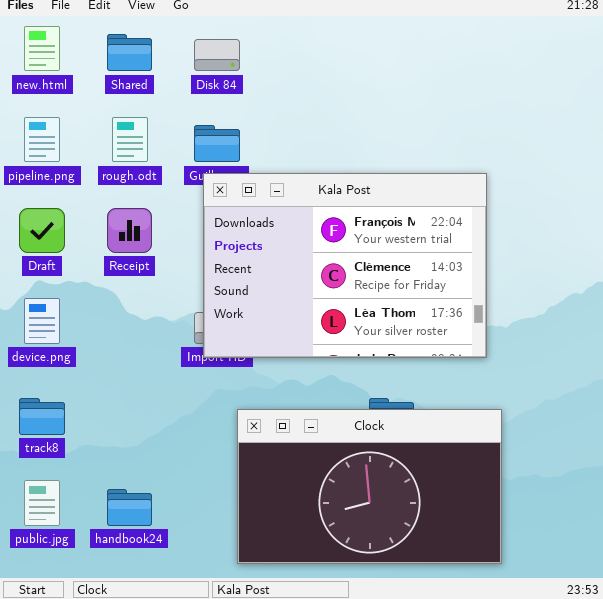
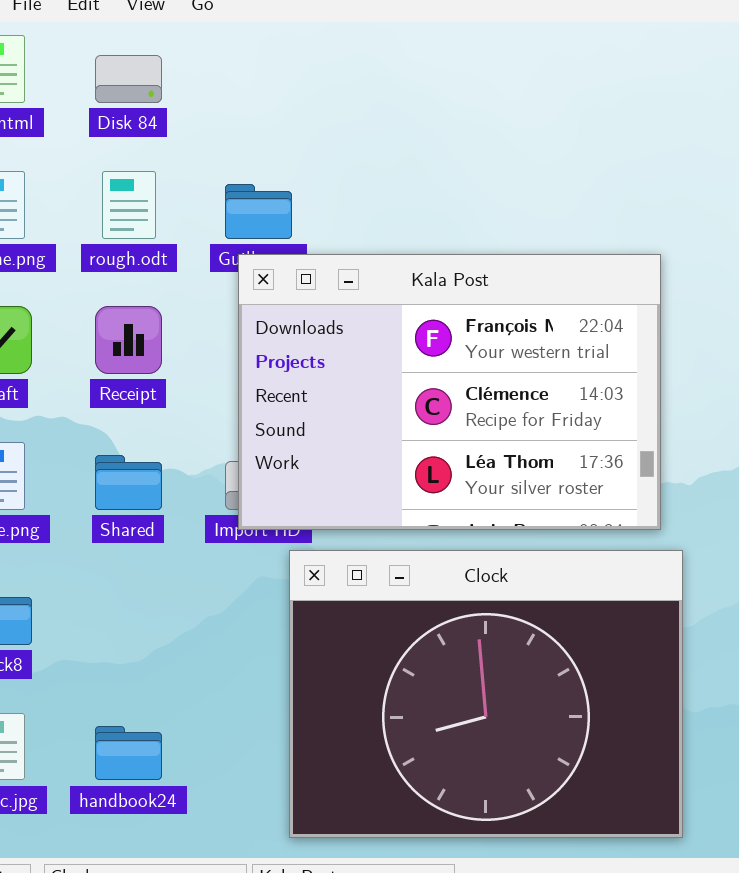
Shared: [107,34,152,71] -> [95,455,162,510], moved
Disk 84: [194,39,240,71] -> [95,55,162,103], moved
Clock: [237,409,502,564] -> [289,550,683,838], resized

